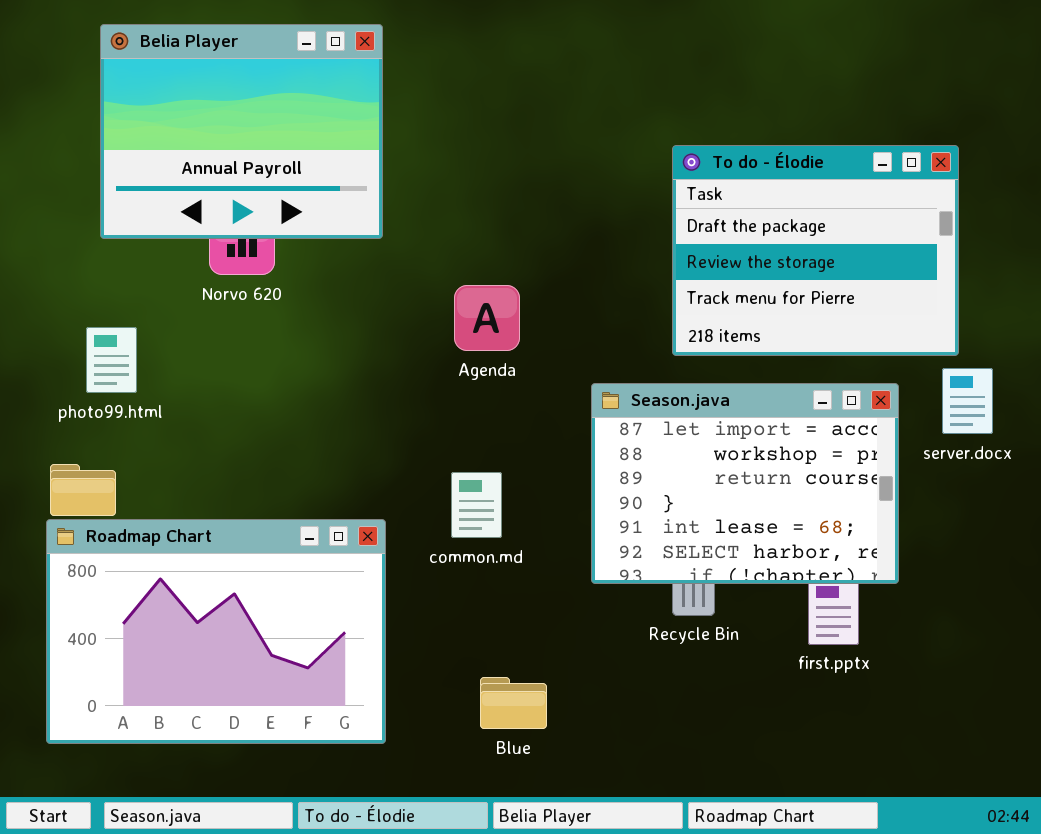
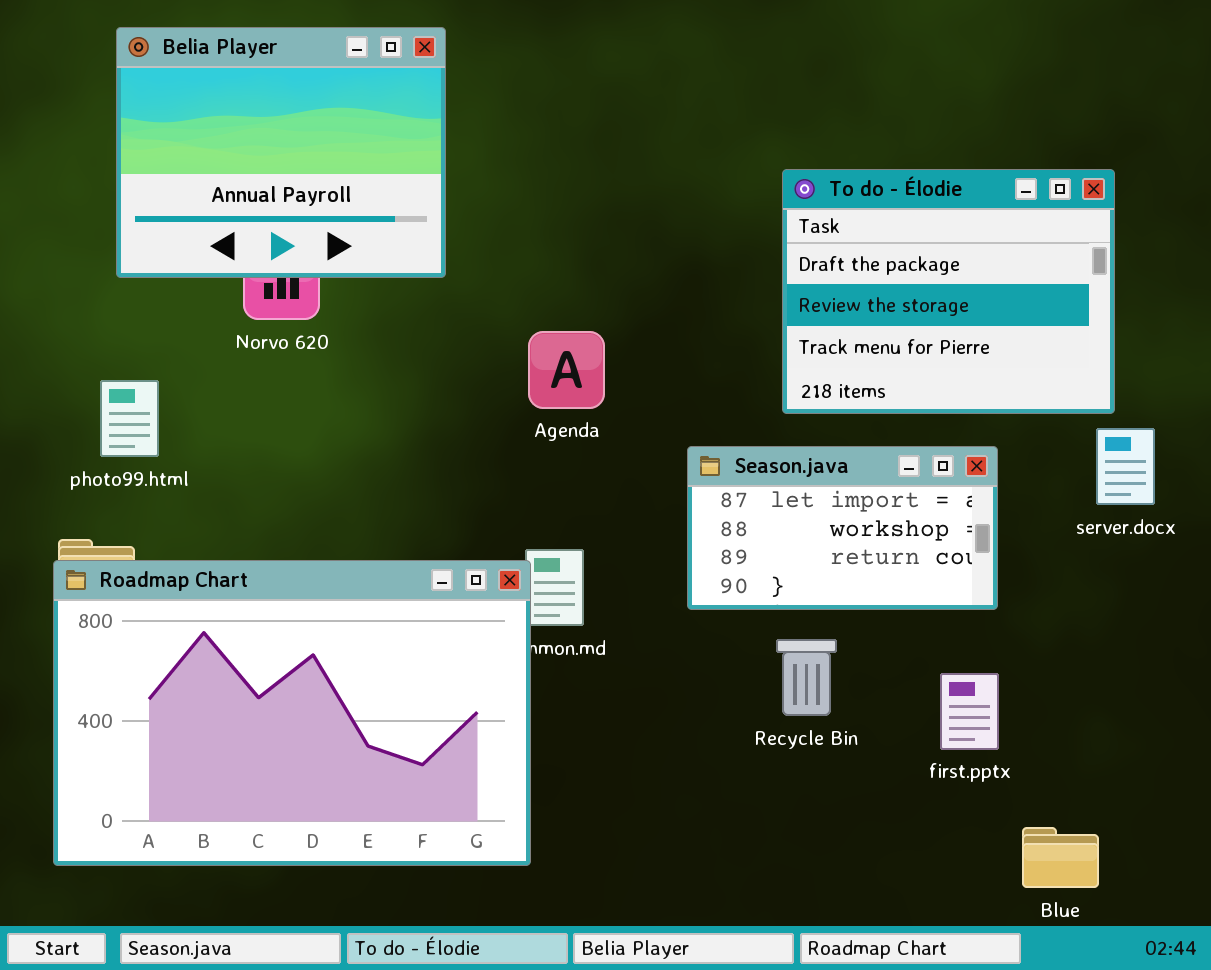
Season.java: [591,383,899,584] -> [687,446,998,610], resized
Roadmap Chart: [46,519,386,744] -> [53,560,531,866], resized
Blue: [480,677,547,729] -> [1022,827,1099,888], moved

